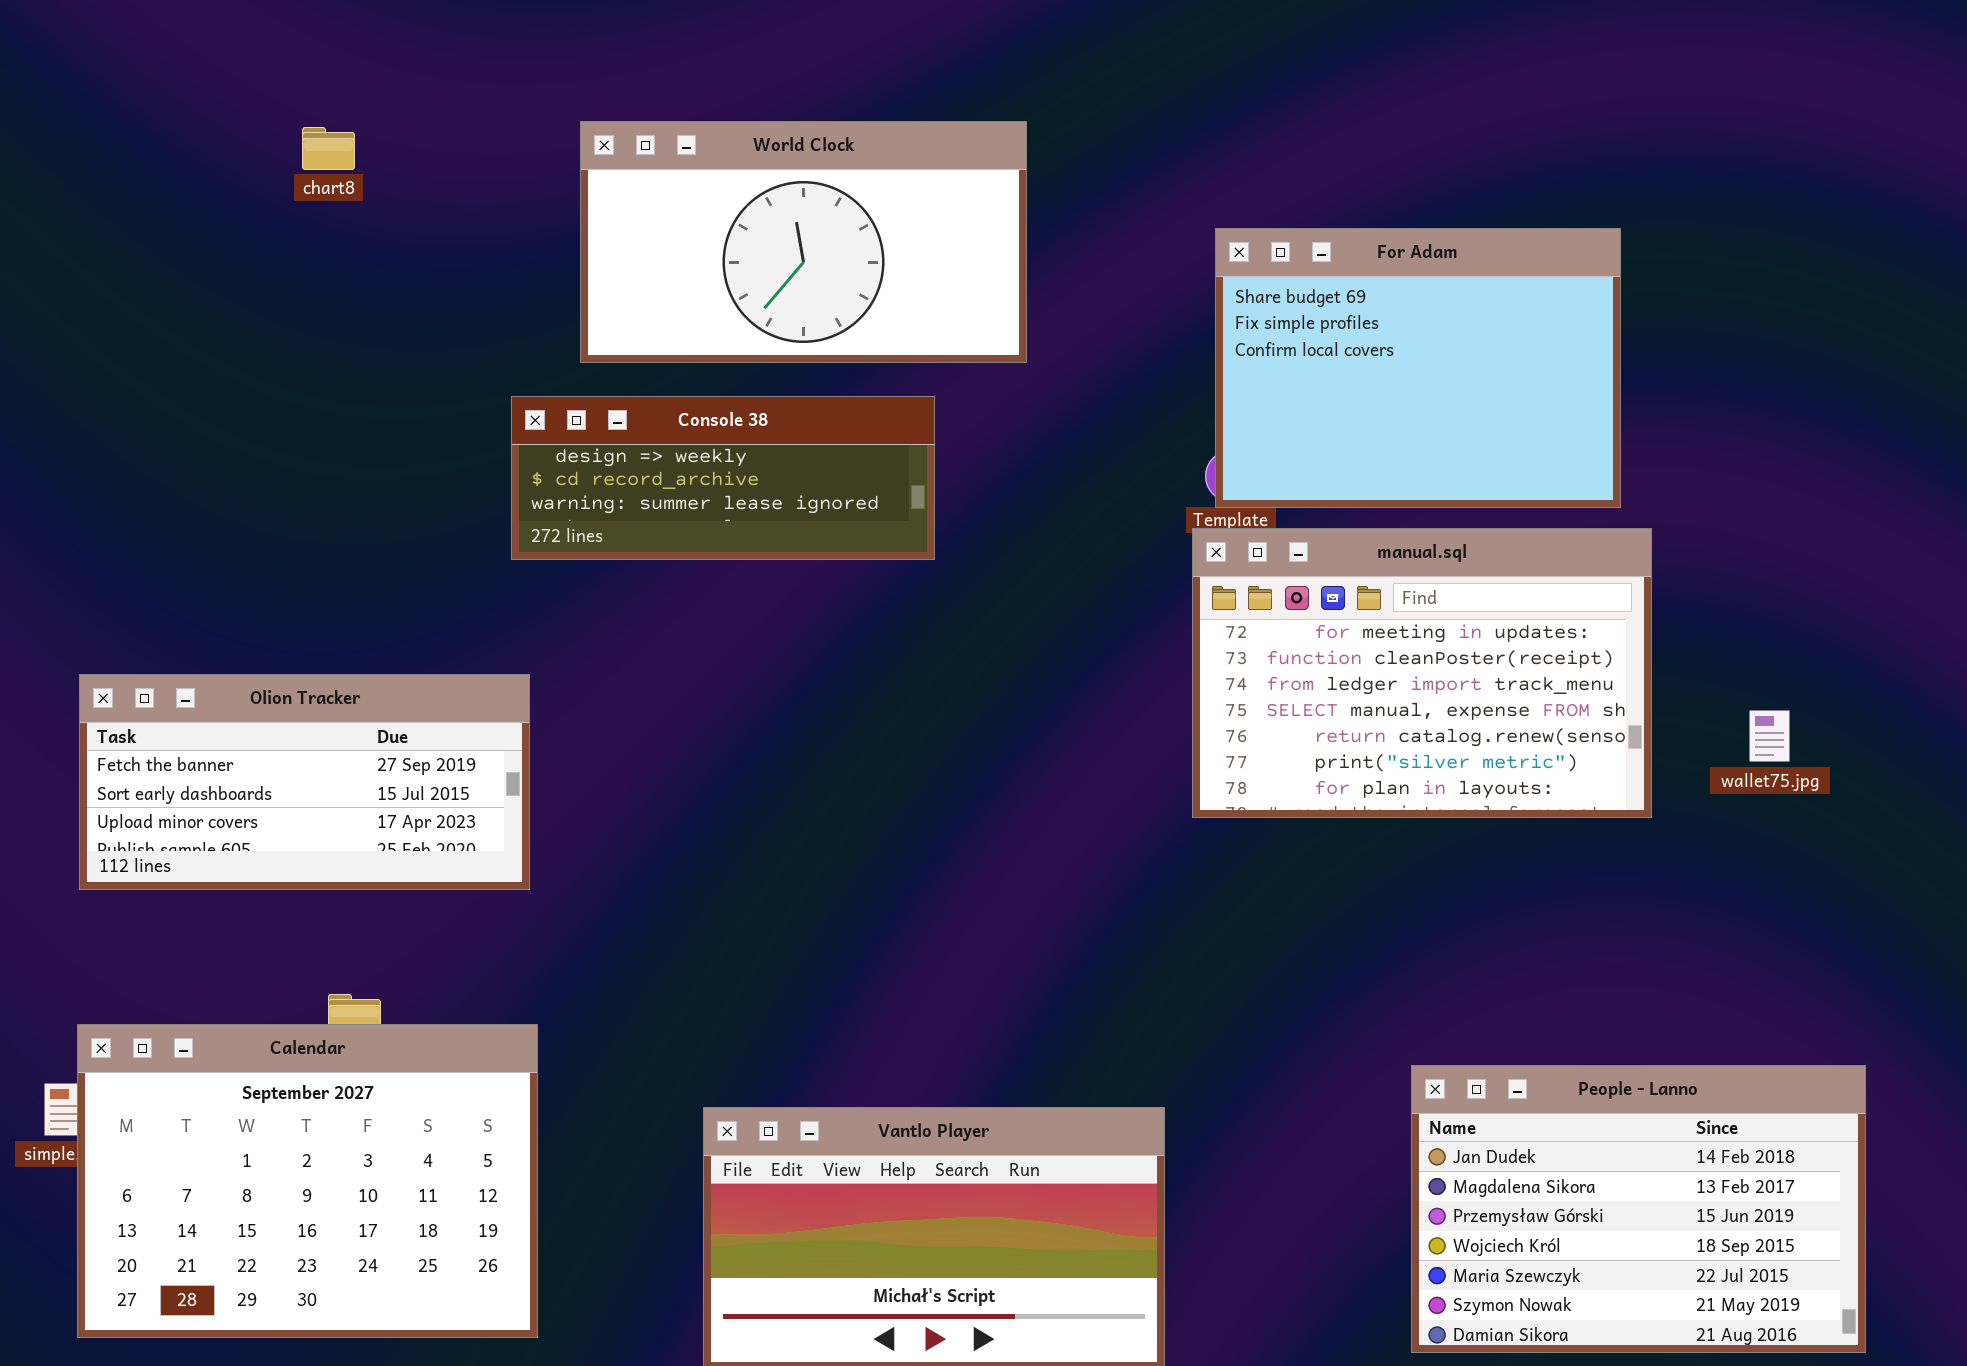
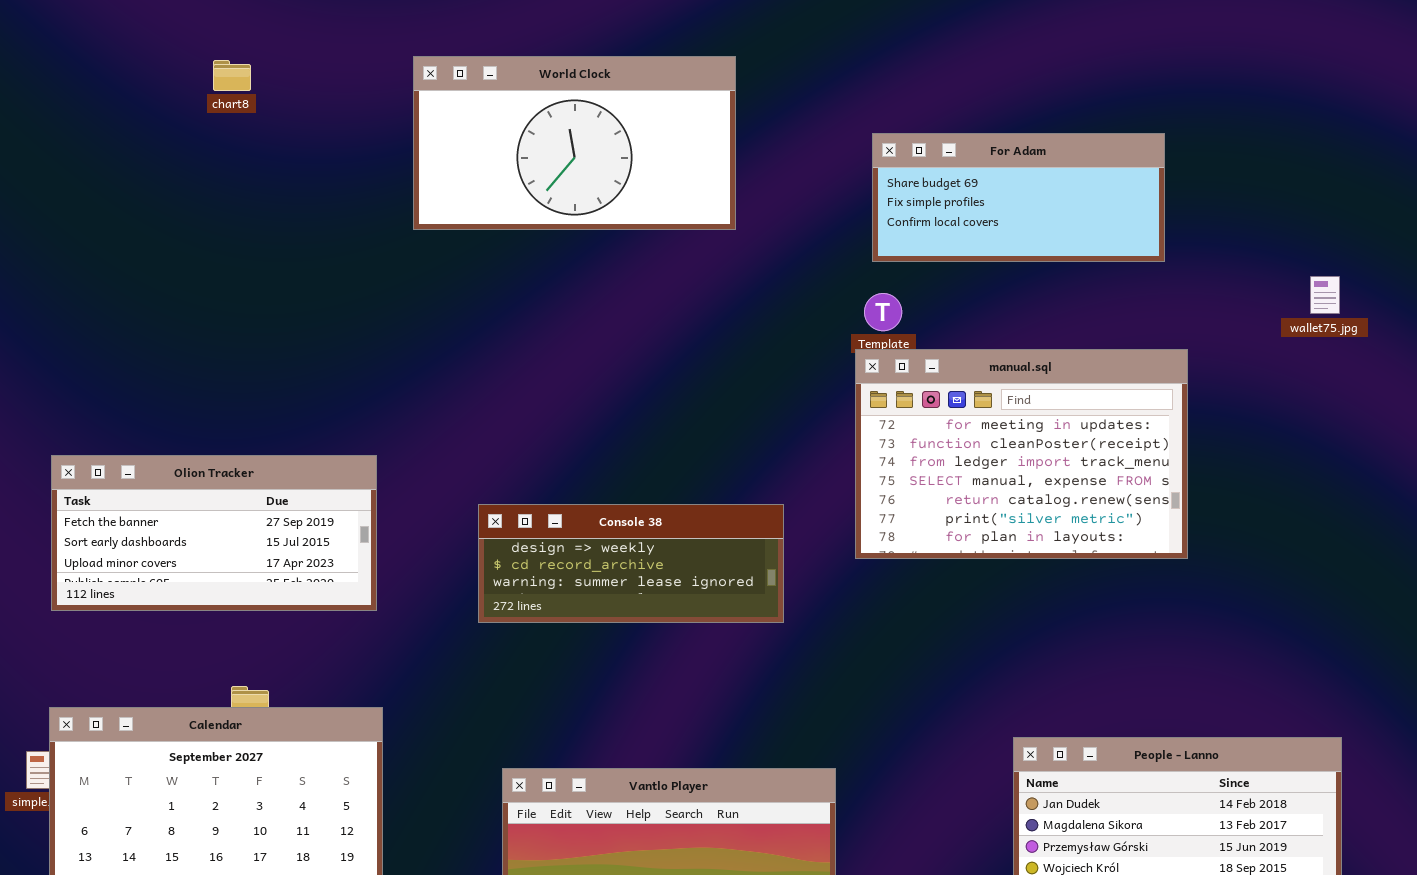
For Adam: [1215,228,1621,508] -> [872,133,1165,262], resized
Console 38: [511,396,935,560] -> [478,504,784,623], moved
wallet75.jpg: [1749,710,1790,762] -> [1310,276,1340,314], moved

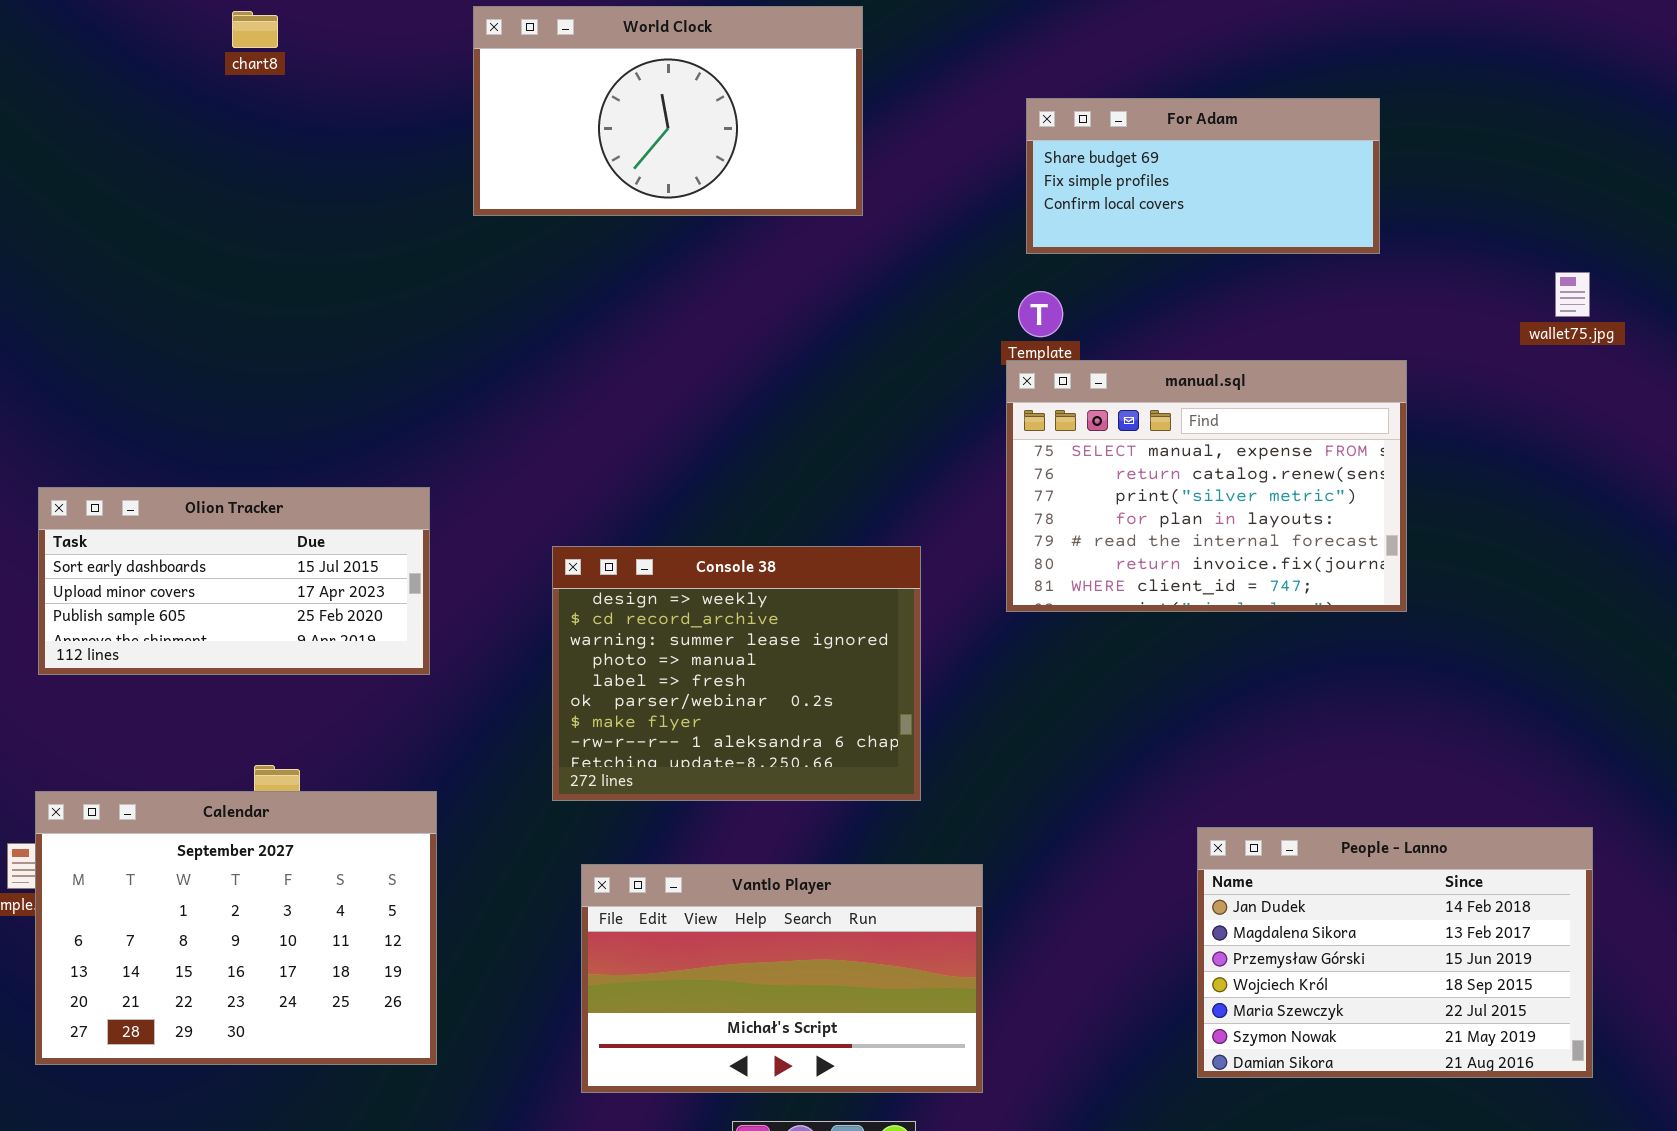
manual.sql: [855,349,1188,559] -> [1006,360,1407,612], scrolled down 3 rows
Olion Tracker: [51,455,377,611] -> [38,487,430,675], scrolled down 1 row
Console 38: [478,504,784,623] -> [552,546,921,801], resized

